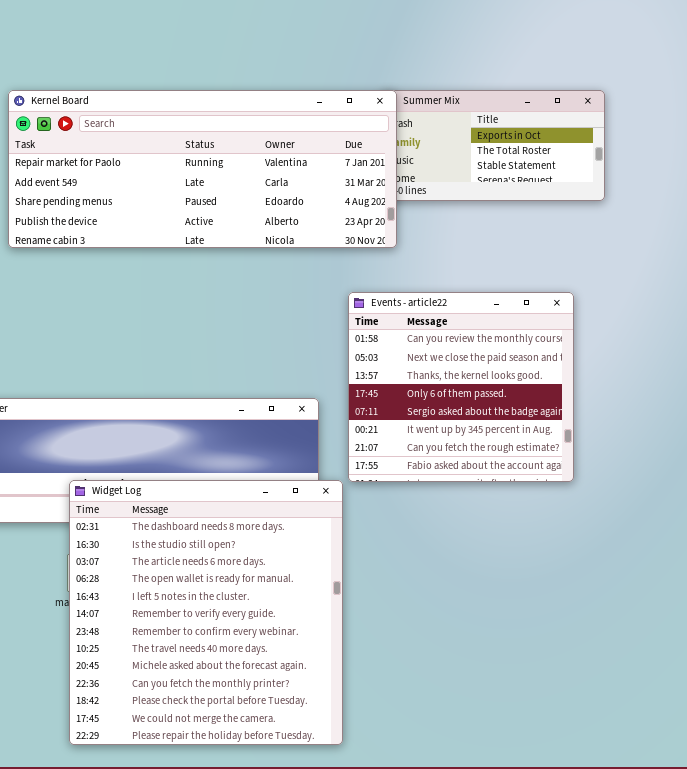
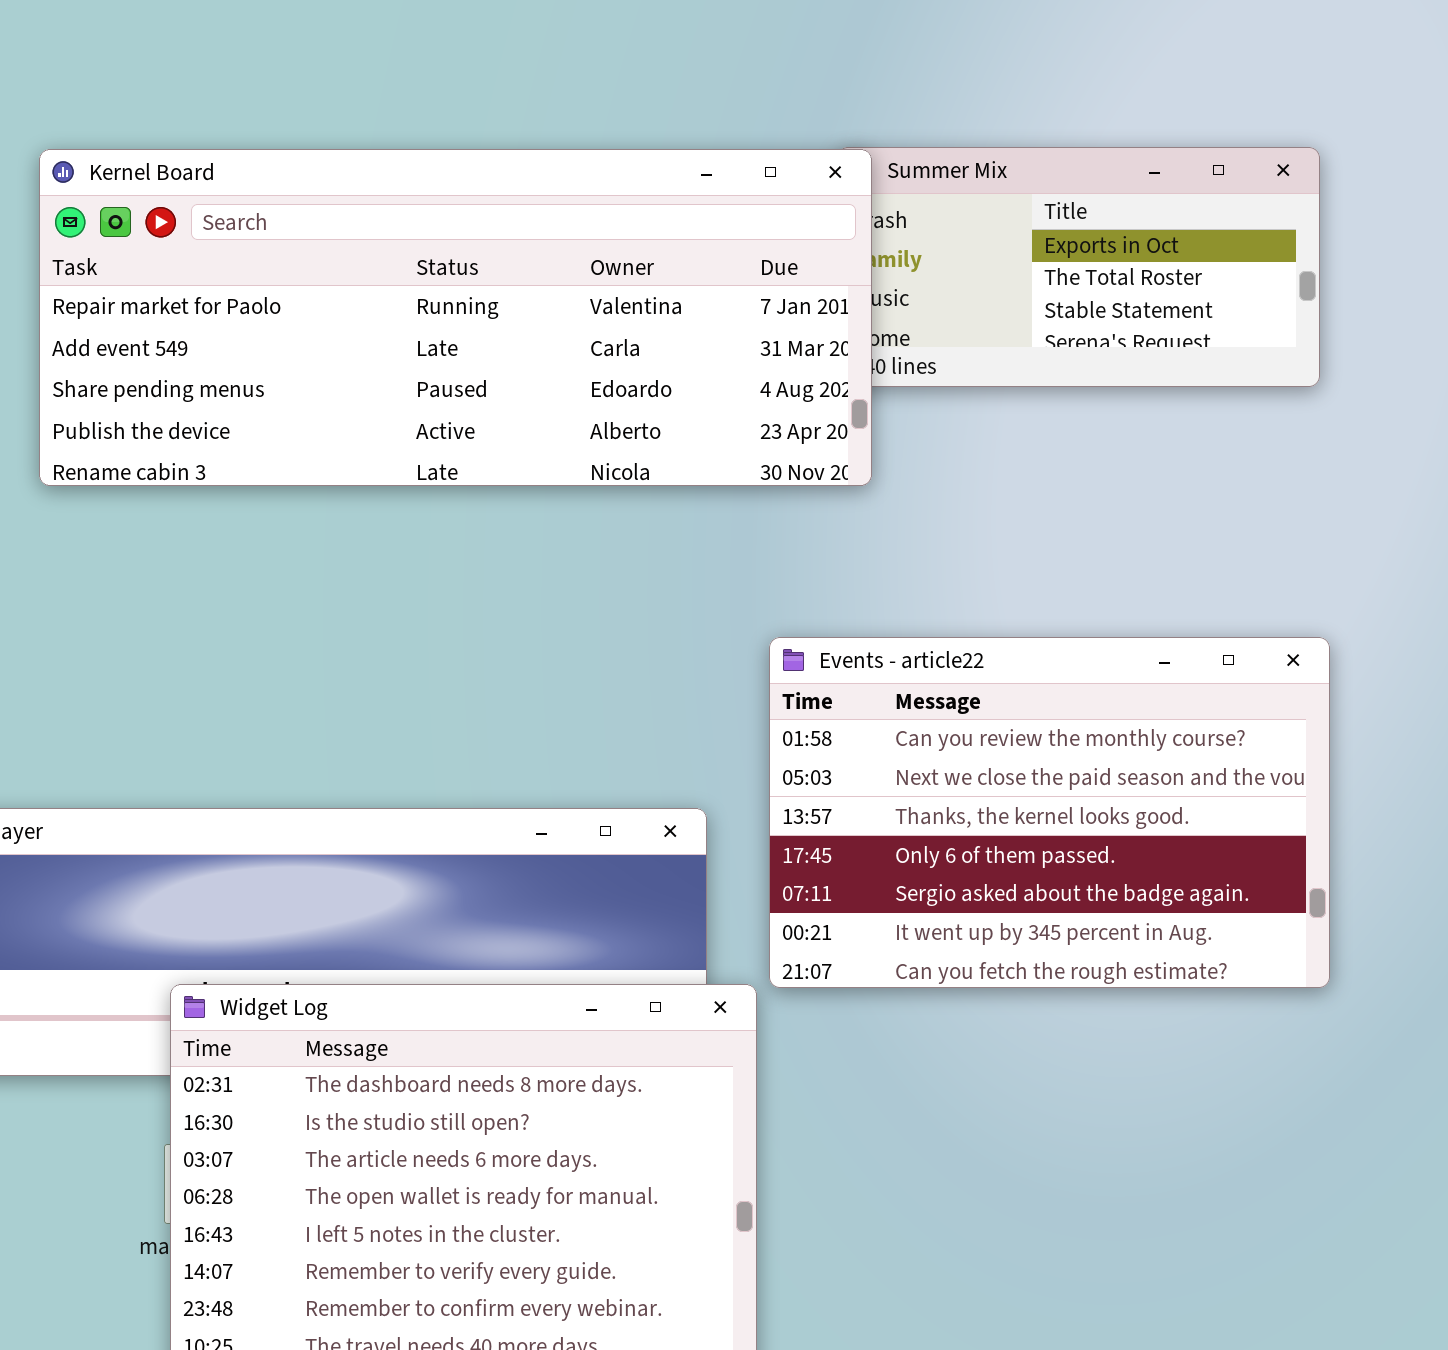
Events - article22: [348,292,574,482] -> [769,637,1330,988], resized

